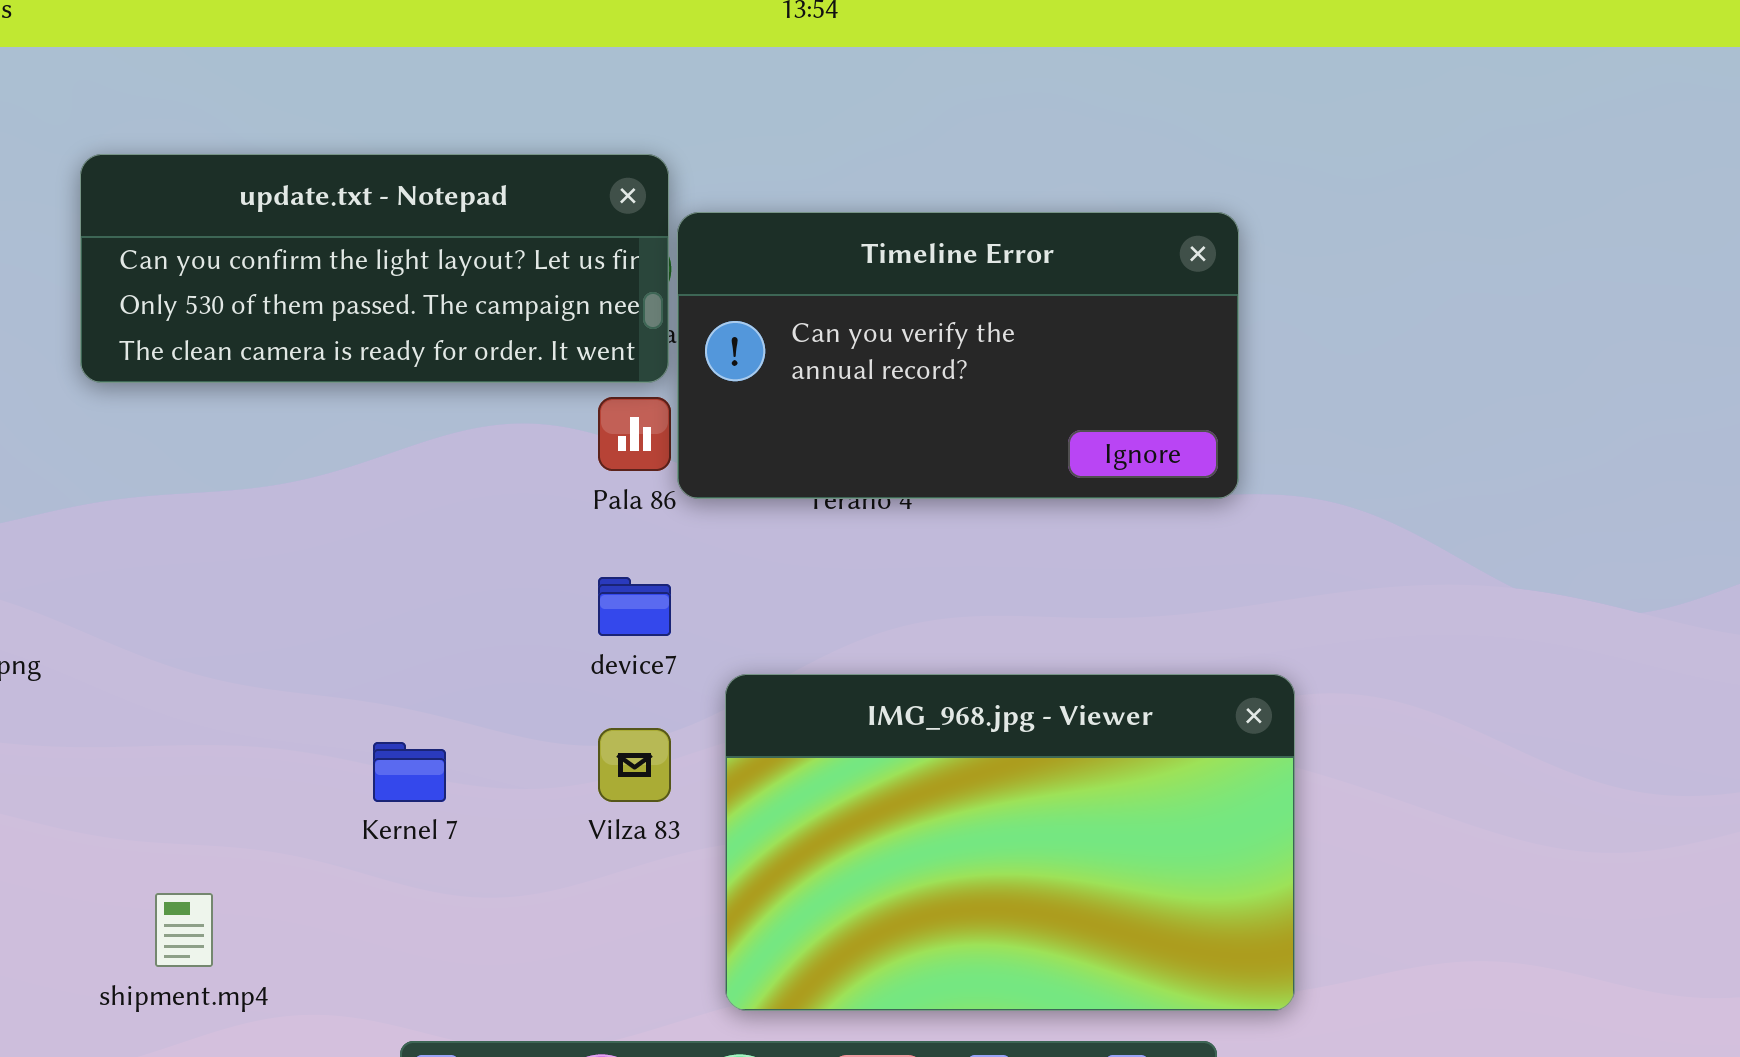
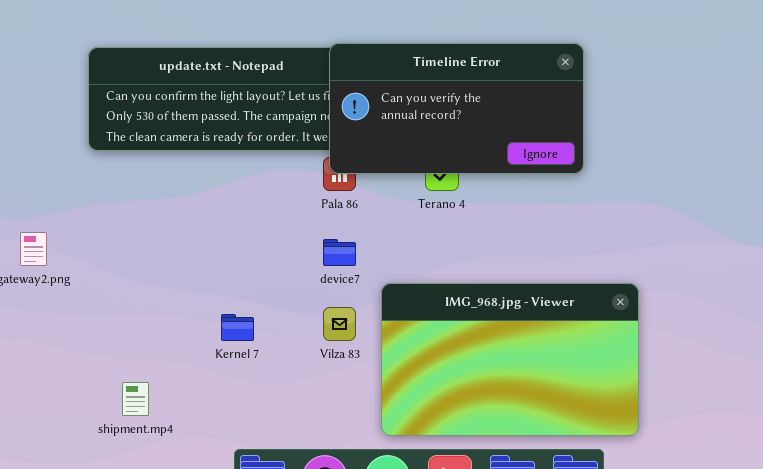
Timeline Error: [677,212,1239,499] -> [329,43,584,174], moved

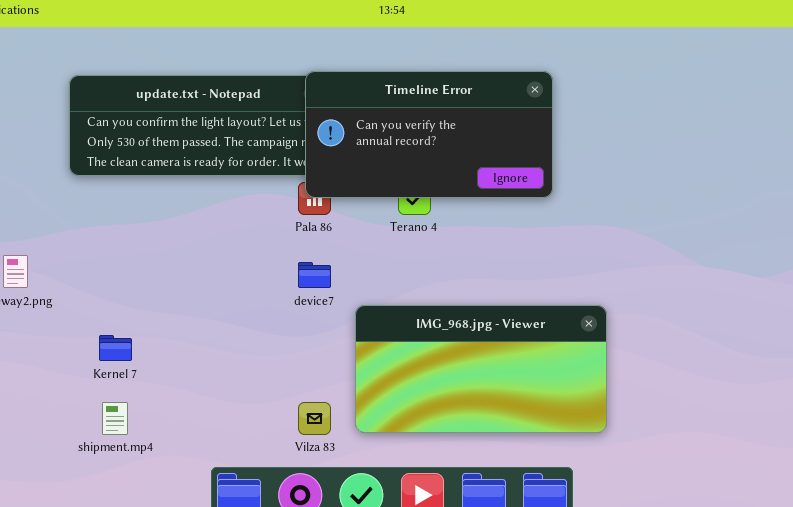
IMG_968.jpg - Viewer: [381,283,639,436] -> [355,305,607,433], resized
Vilza 83: [323,307,356,341] -> [298,402,331,435], moved
Kernel 7: [221,314,254,341] -> [99,335,132,361], moved

